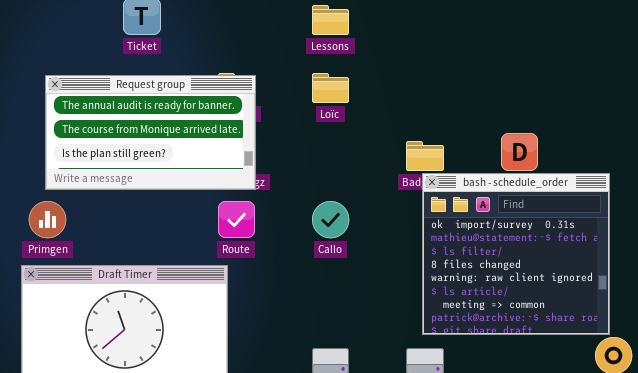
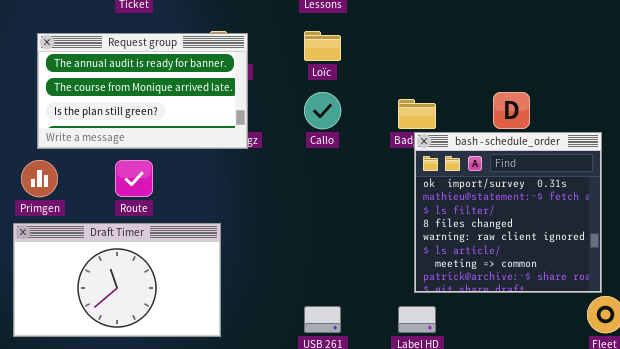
Route: [218,201,255,238] -> [115,160,153,197], moved
Callo: [312,201,349,238] -> [304,92,341,129], moved

